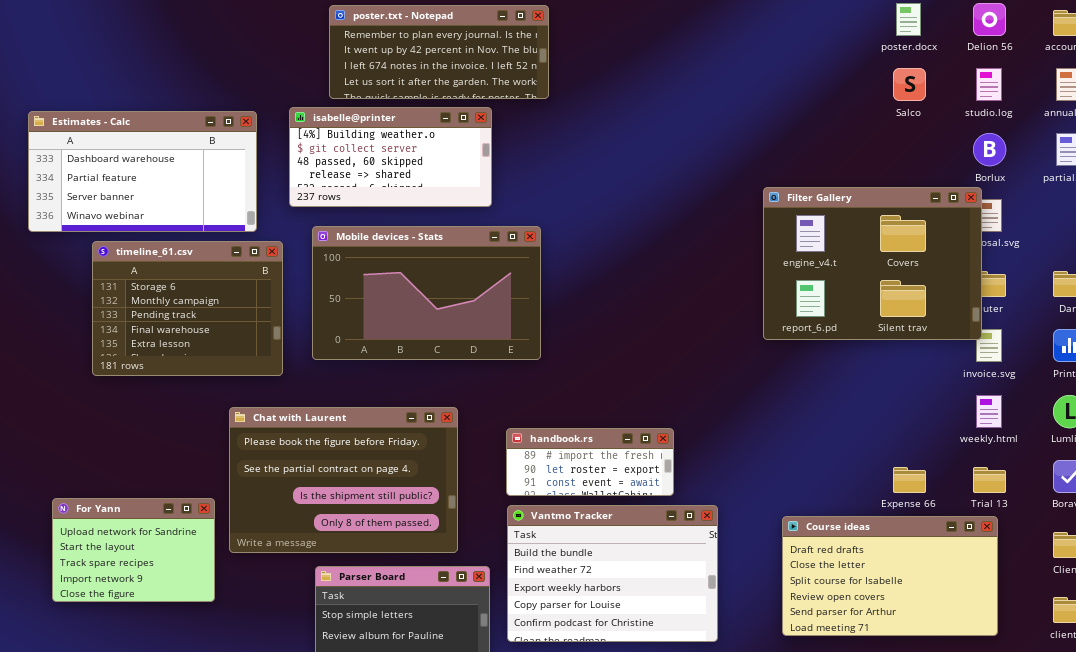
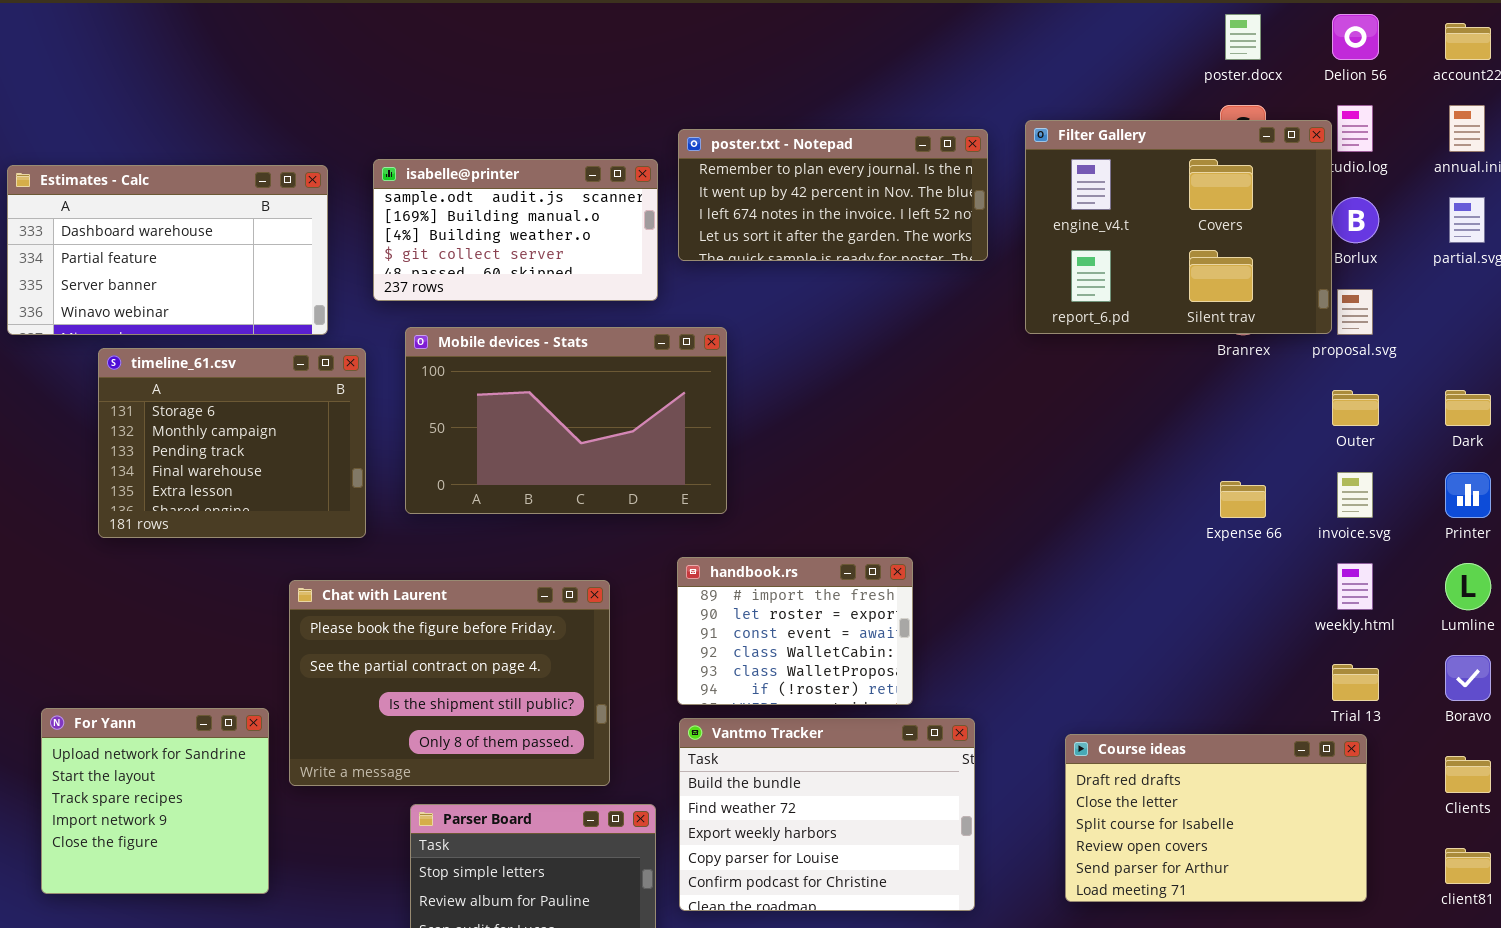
poster.txt - Notepad: [329,5,549,99] -> [678,129,988,261], moved
isabelle@printer: [289,107,492,207] -> [373,159,658,301], scrolled up 2 rows
Filter Gallery: [763,187,982,340] -> [1025,120,1332,334], moved
handbook.rs: [506,428,674,496] -> [677,557,913,705], resized
Expense 66: [893,467,926,493] -> [1220,481,1266,518], moved
For Yann: [52,498,215,602] -> [41,708,269,894], resized

